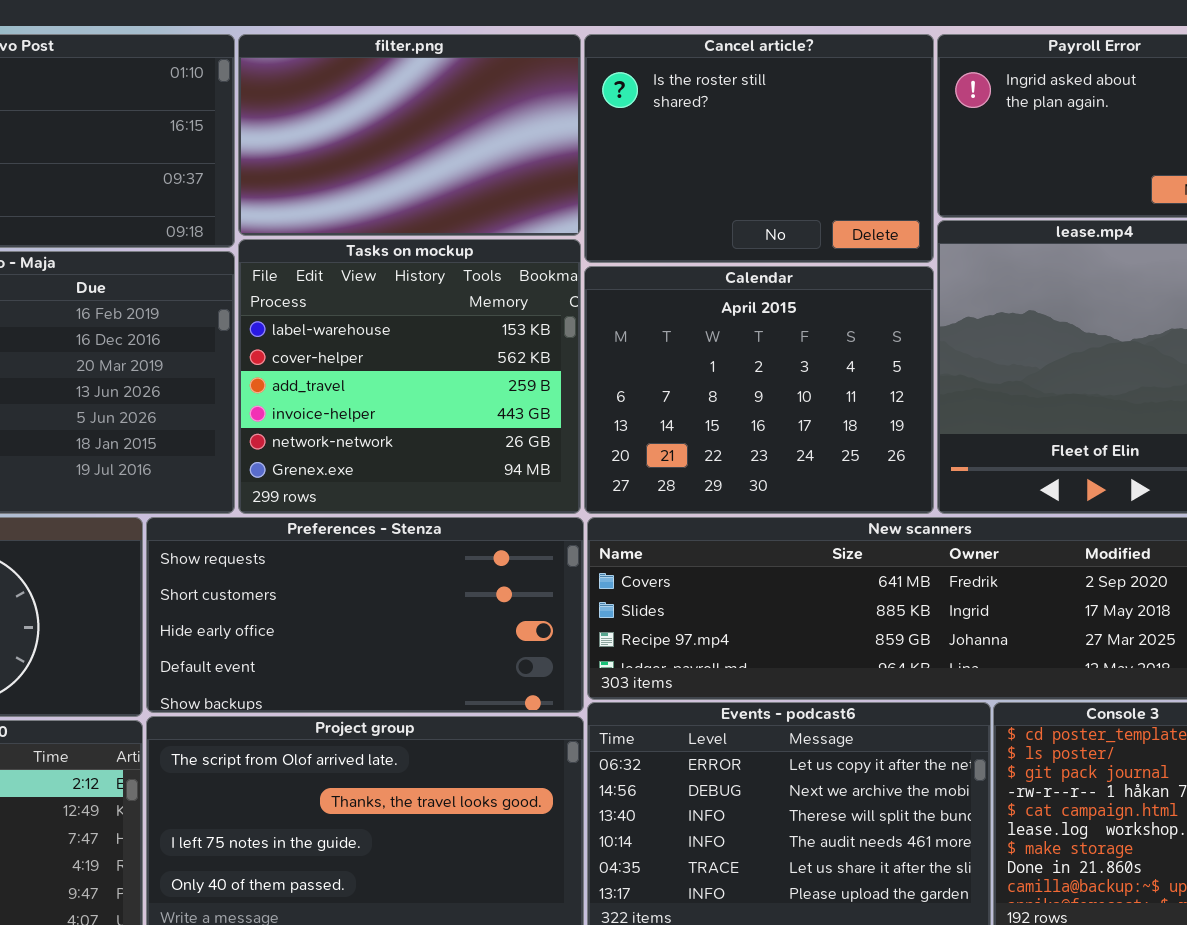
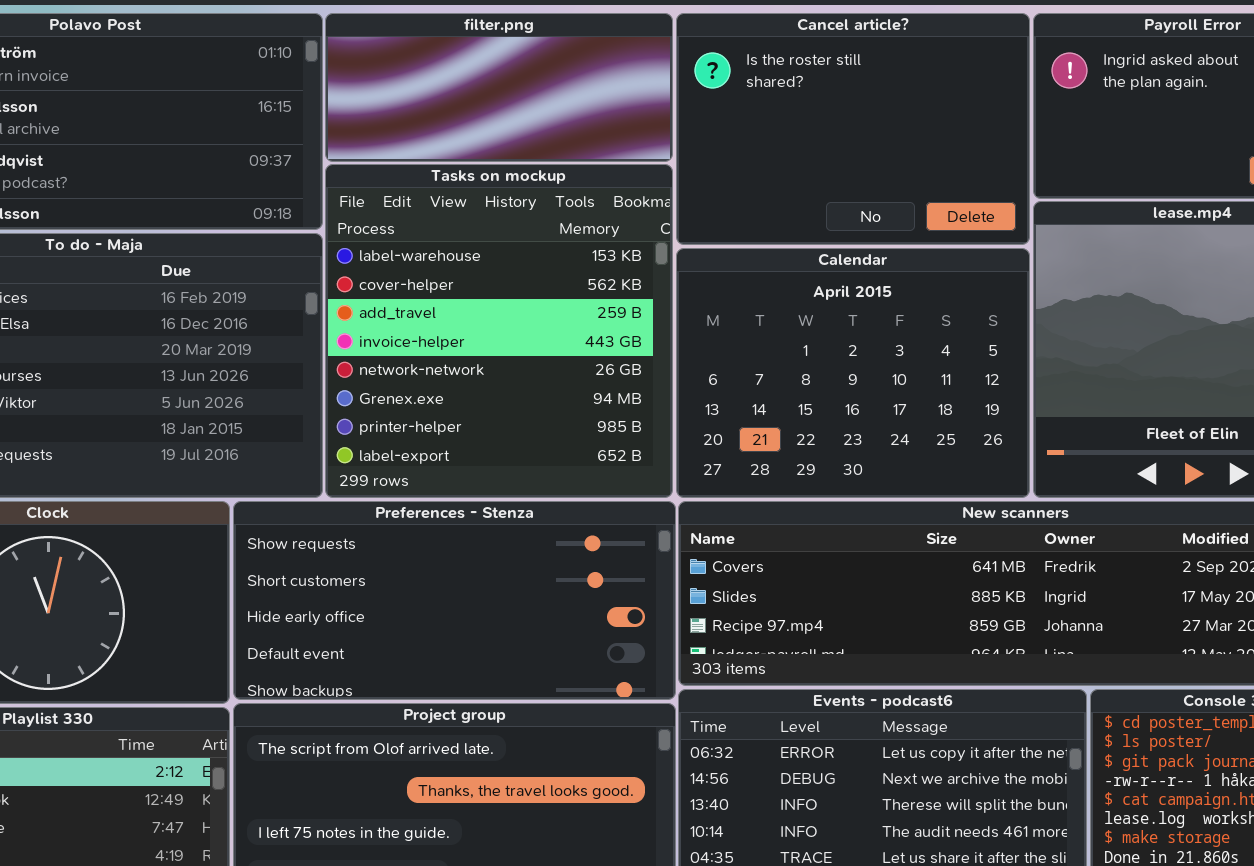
filter.png: [238,34,581,236] -> [325,13,673,162], resized
Tasks on mockup: [238,239,581,514] -> [325,164,673,498], resized

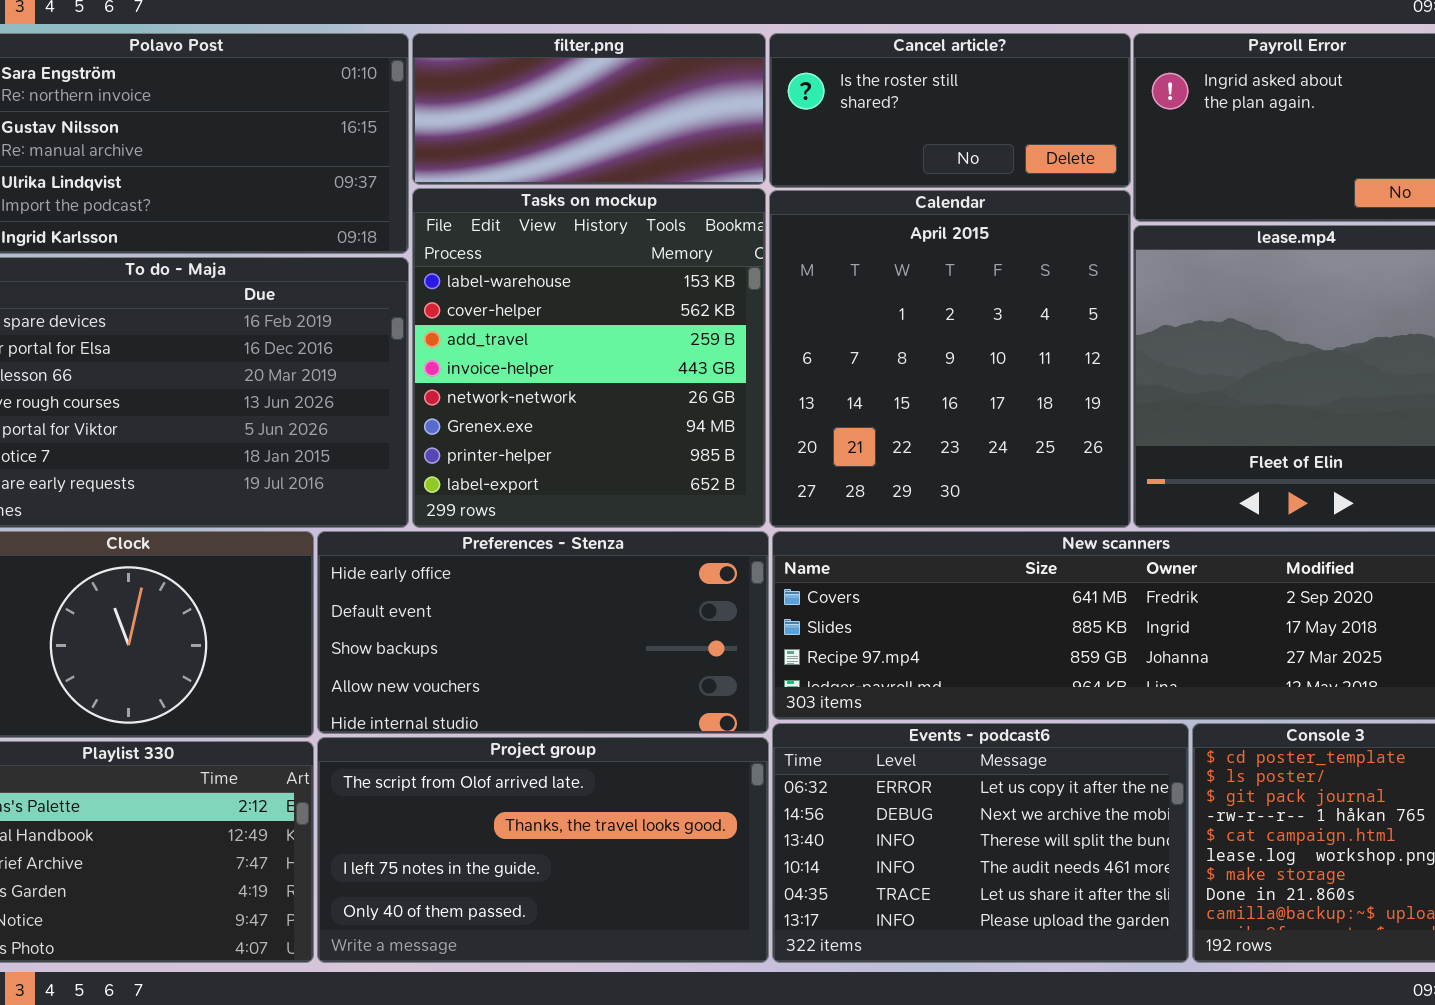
Cancel article?: [676,13,1030,245] -> [769,33,1131,188], resized
Calendar: [676,248,1030,498] -> [769,190,1131,528], resized
Preferences - Stenza: [233,501,676,700] -> [317,531,769,734], scrolled down 2 rows

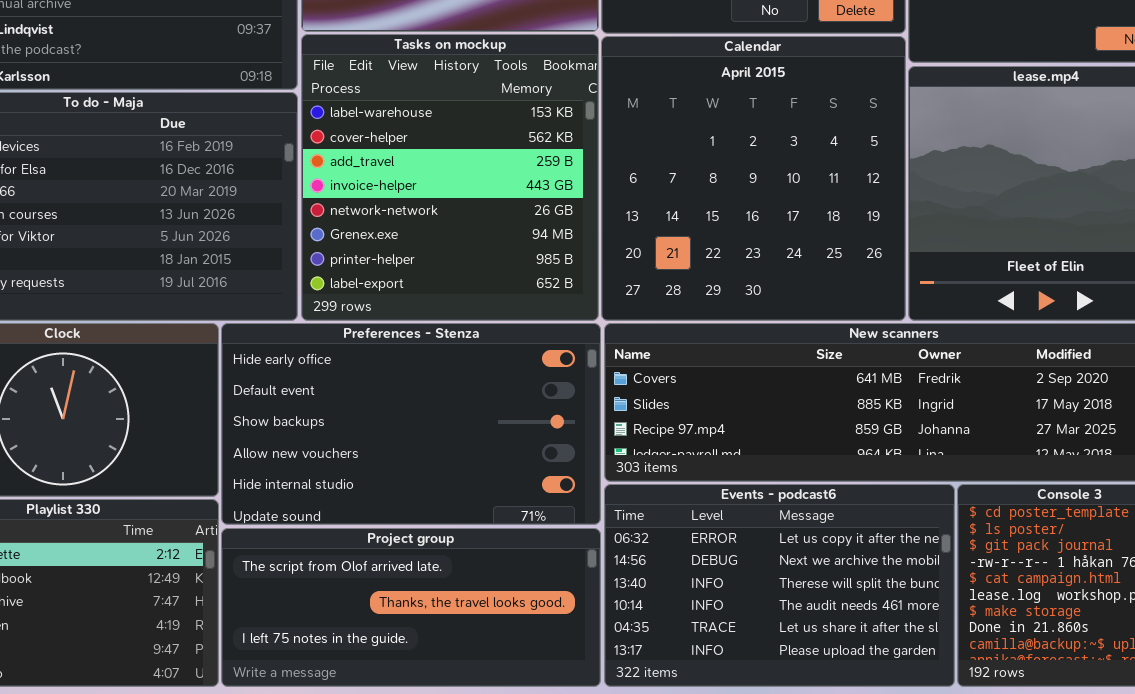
Preferences - Stenza: [317,531,769,734] -> [221,323,601,525], resized
Project group: [317,737,769,963] -> [221,528,601,687], resized

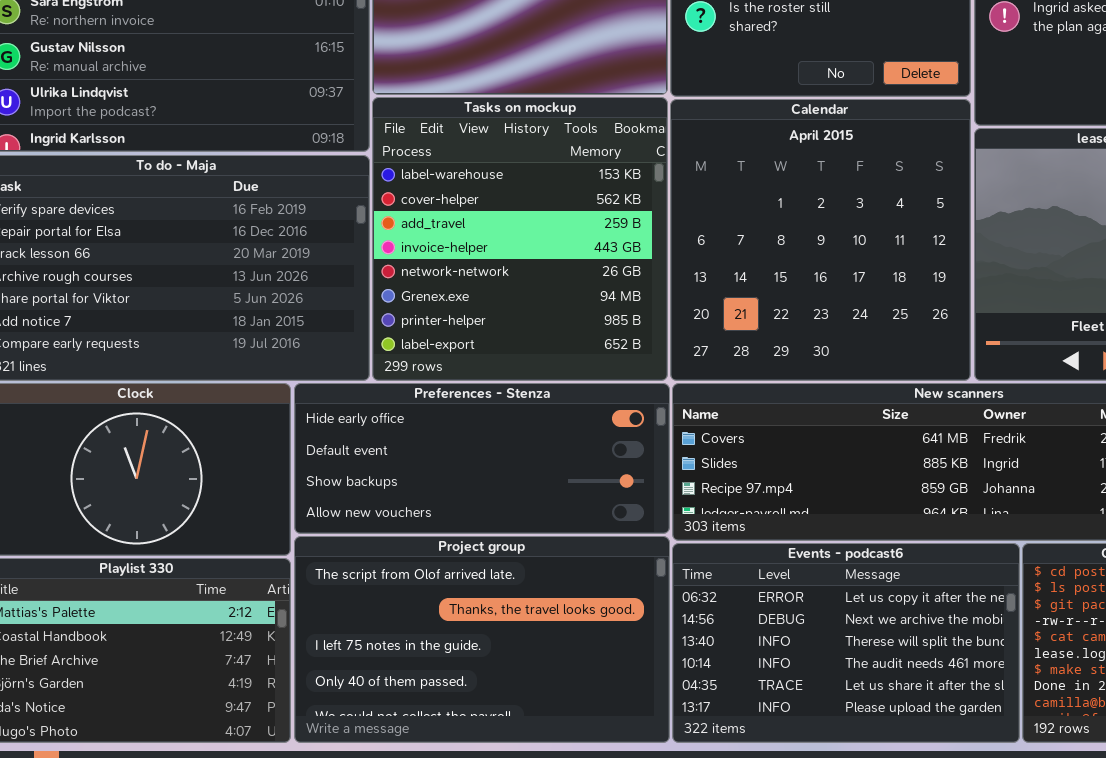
Preferences - Stenza: [221,323,601,525] -> [294,383,670,534], resized
Project group: [221,528,601,687] -> [294,536,670,743], resized

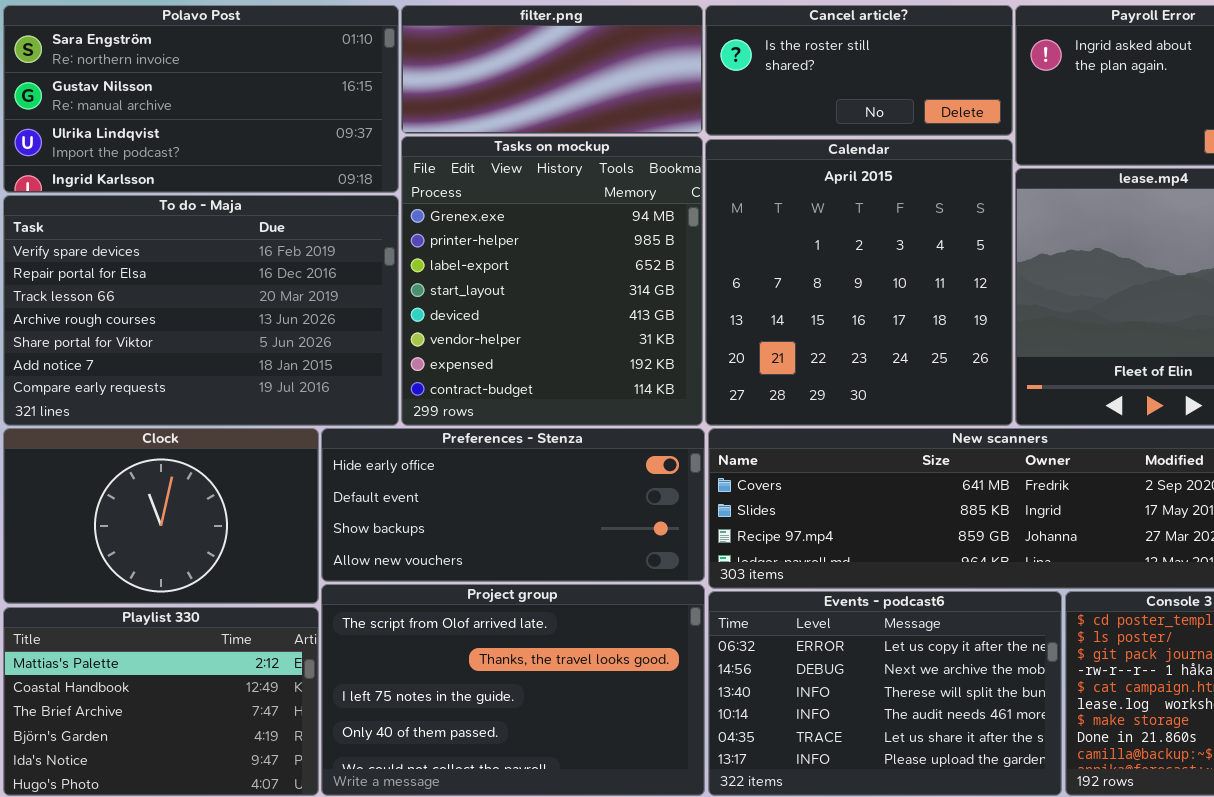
Tasks on mockup: [372,97,668,381] -> [401,136,703,426], scrolled down 5 rows

